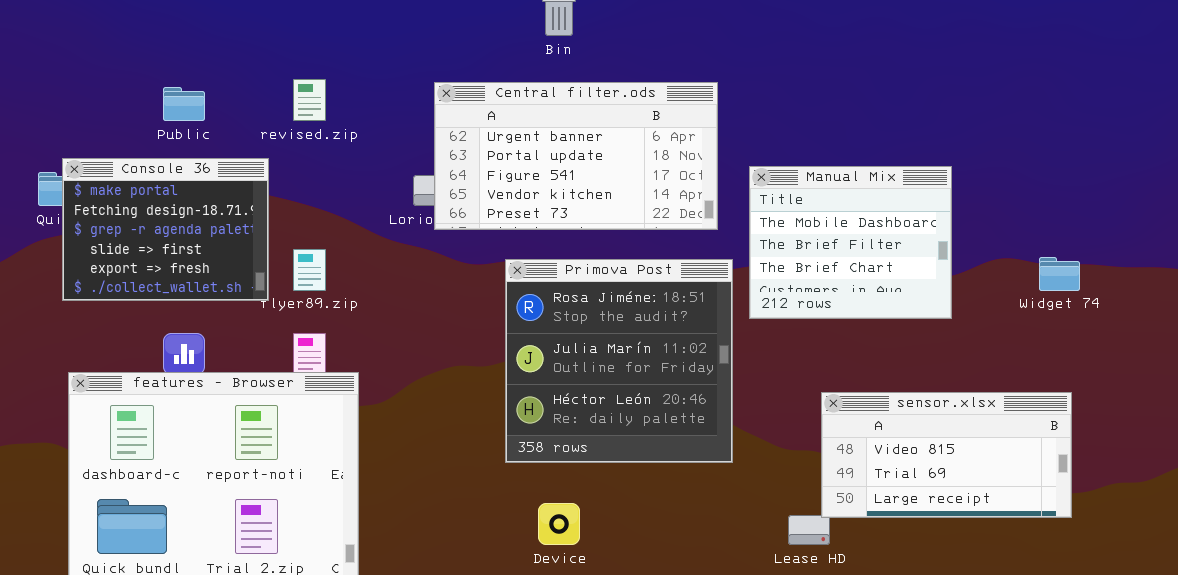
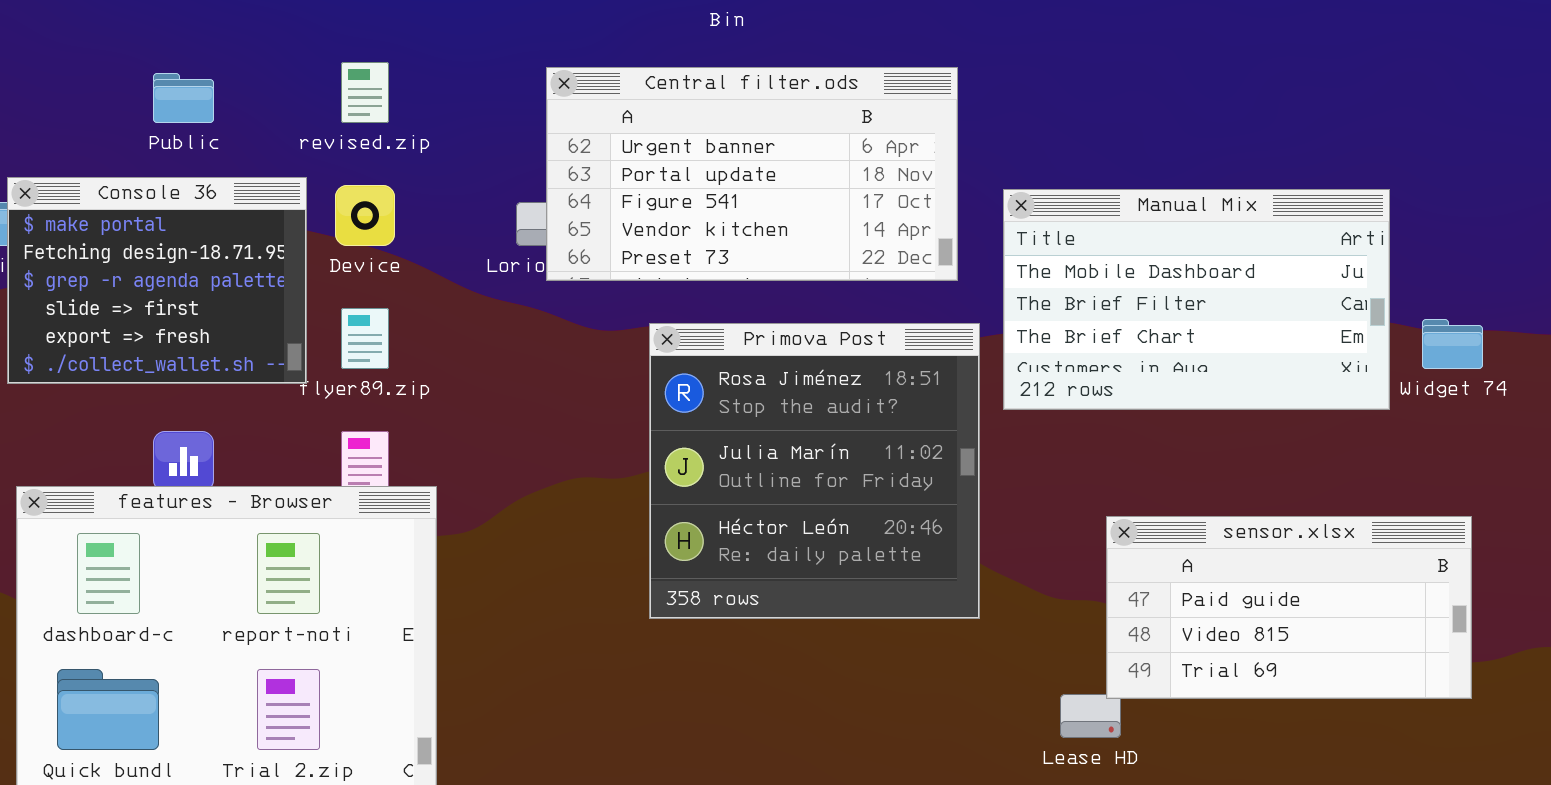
Manual Mix: [749,166,952,319] -> [1003,189,1390,410], resized
sensor.xlsx: [821,392,1072,518] -> [1106,516,1472,699], scrolled up 1 row
Device: [538,503,580,545] -> [335,185,395,246], moved

